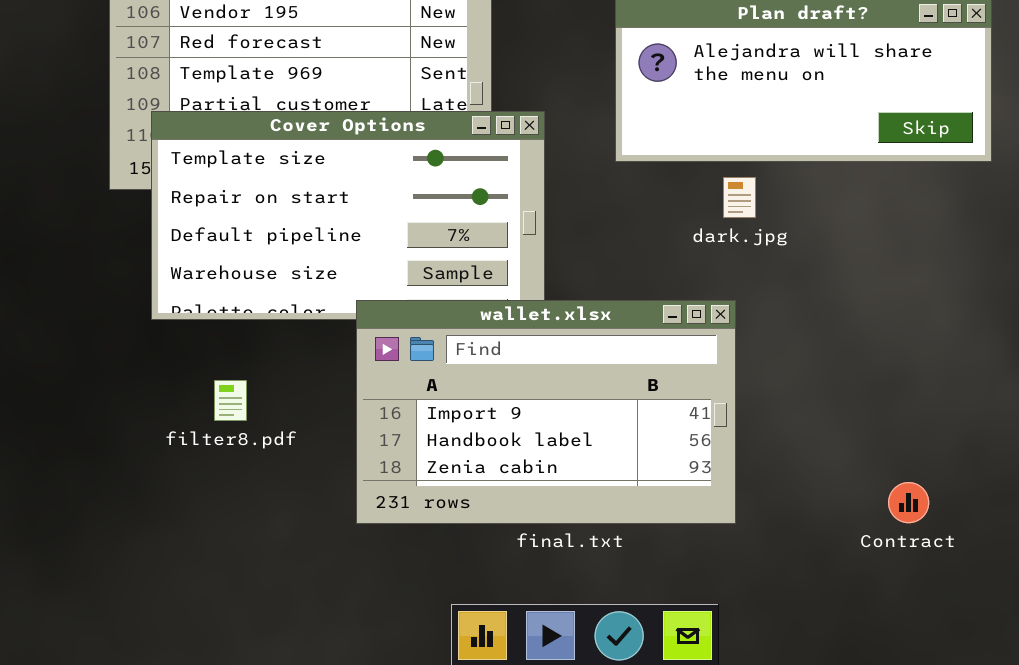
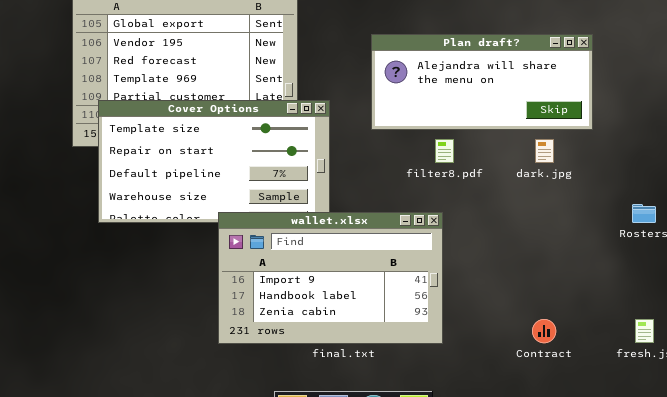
dark.jpg: [723,177,756,218] -> [535,139,554,163], moved
filter8.pdf: [214,380,247,421] -> [435,139,454,163], moved

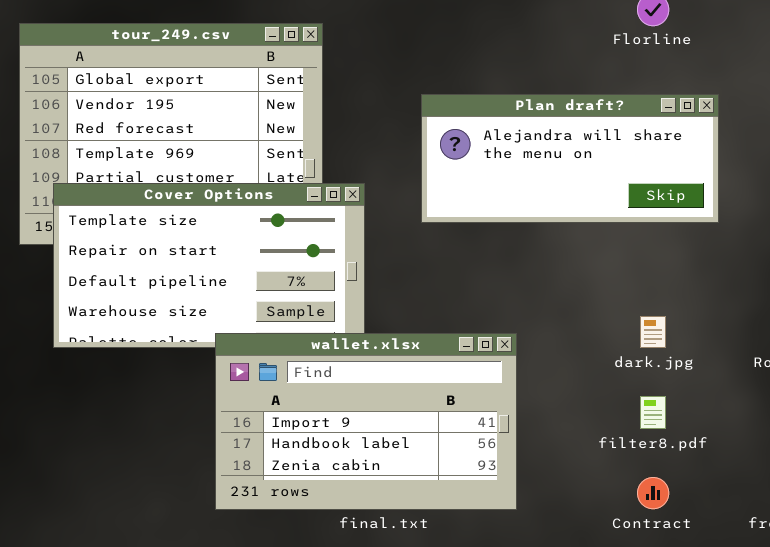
filter8.pdf: [435,139,454,163] -> [640,396,666,429], moved
dark.jpg: [535,139,554,163] -> [640,316,666,348], moved

